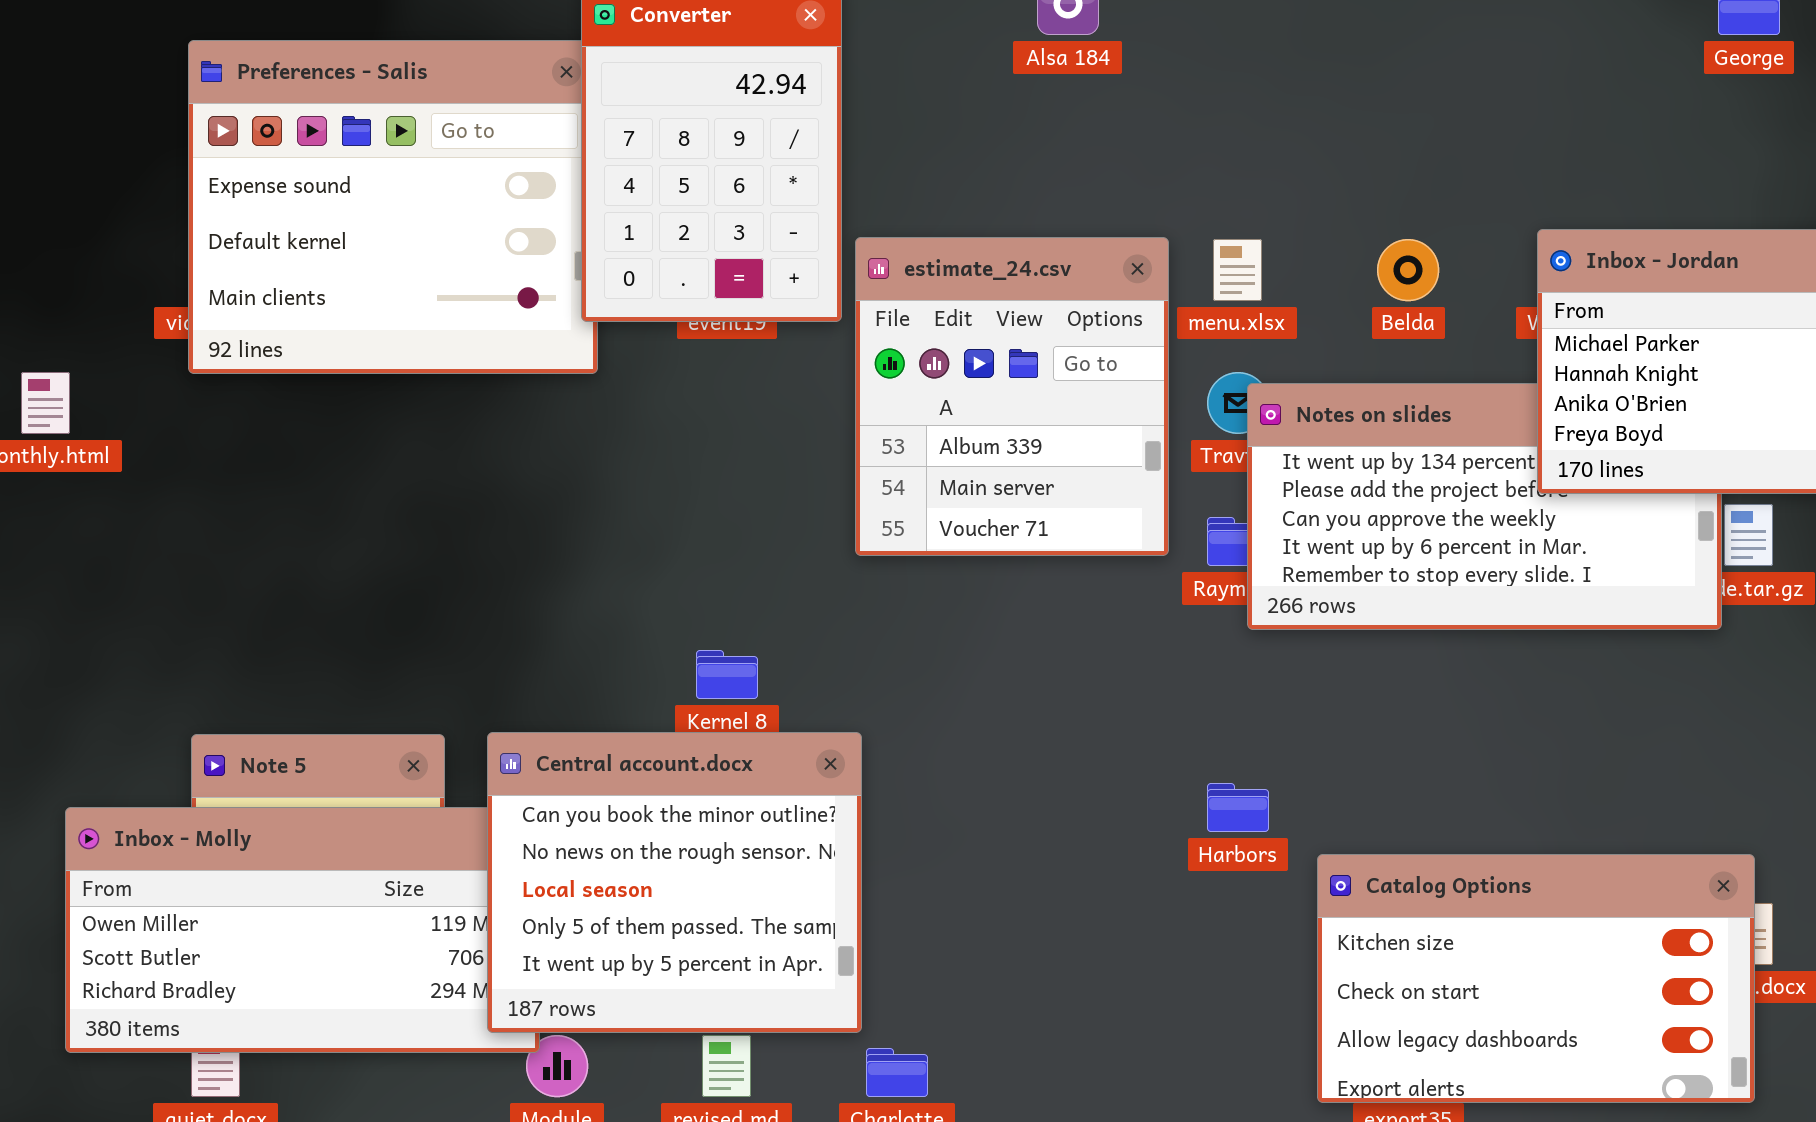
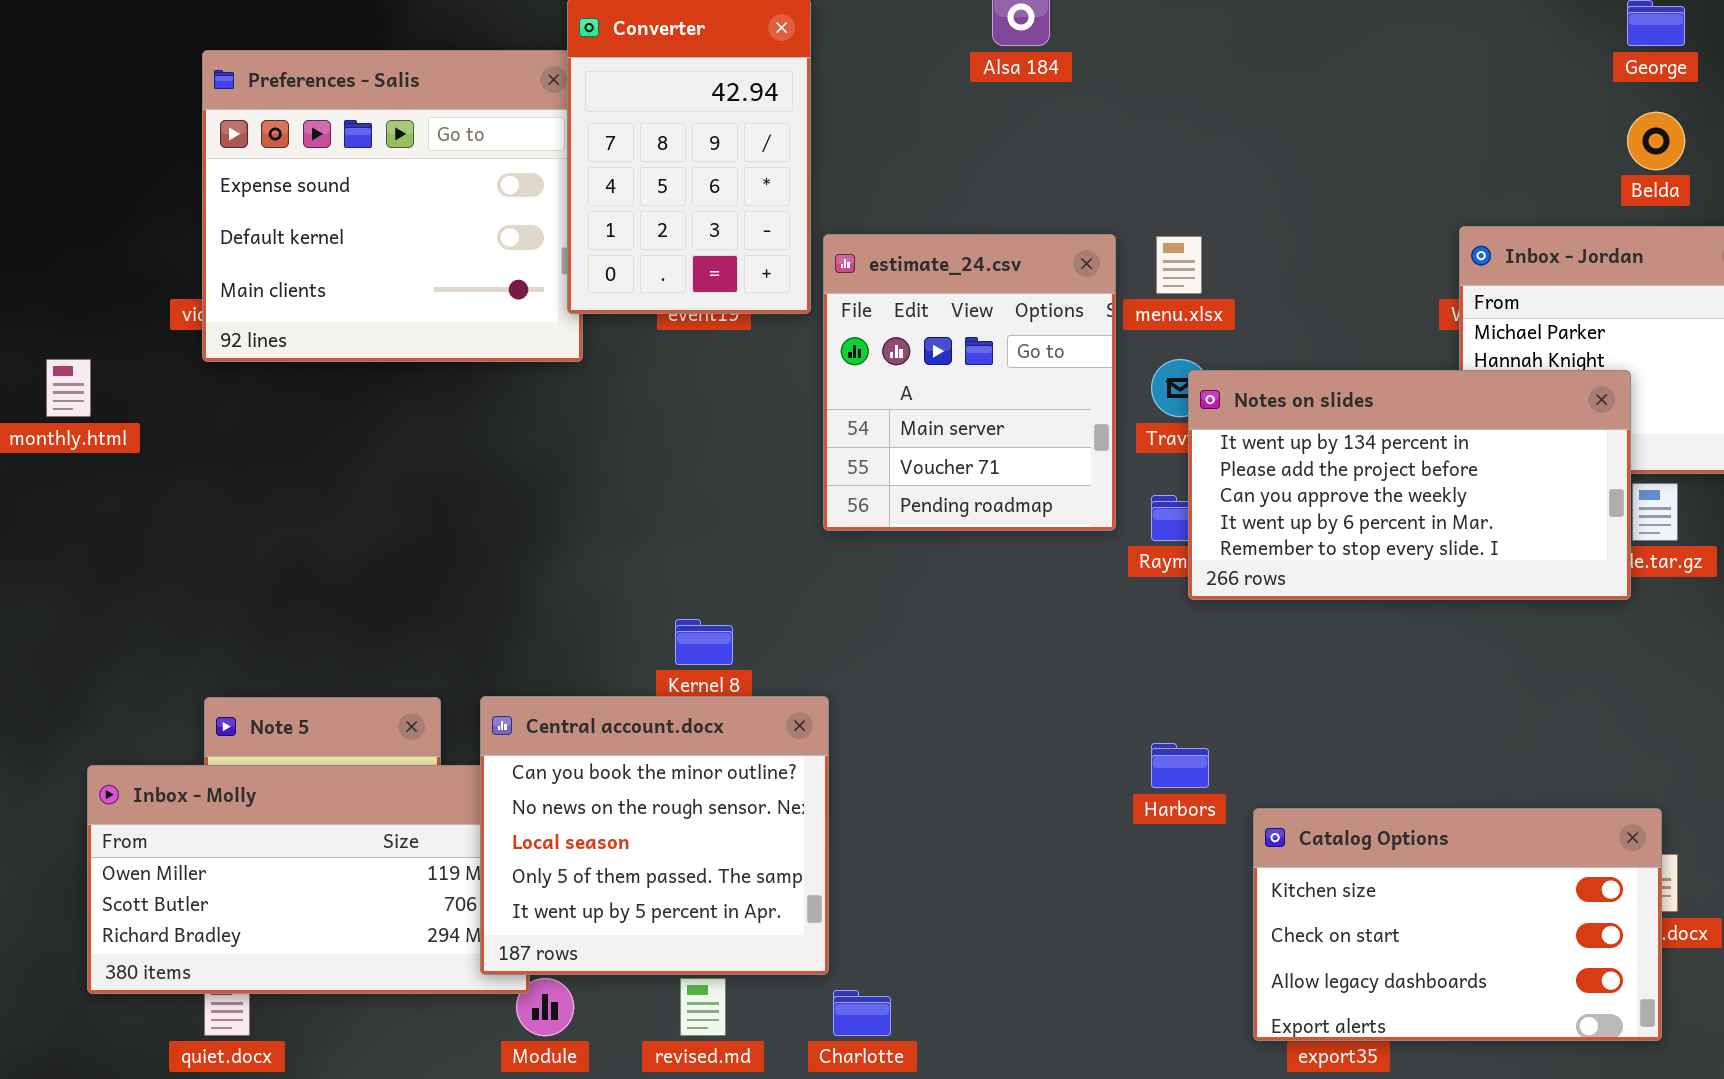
estimate_24.csv: [855,237,1169,556] -> [823,234,1116,531], scrolled down 1 row
Belda: [1377,239,1439,301] -> [1627,112,1685,170], moved
Notes on slides: [1247,383,1722,630] -> [1188,370,1631,600], raised

